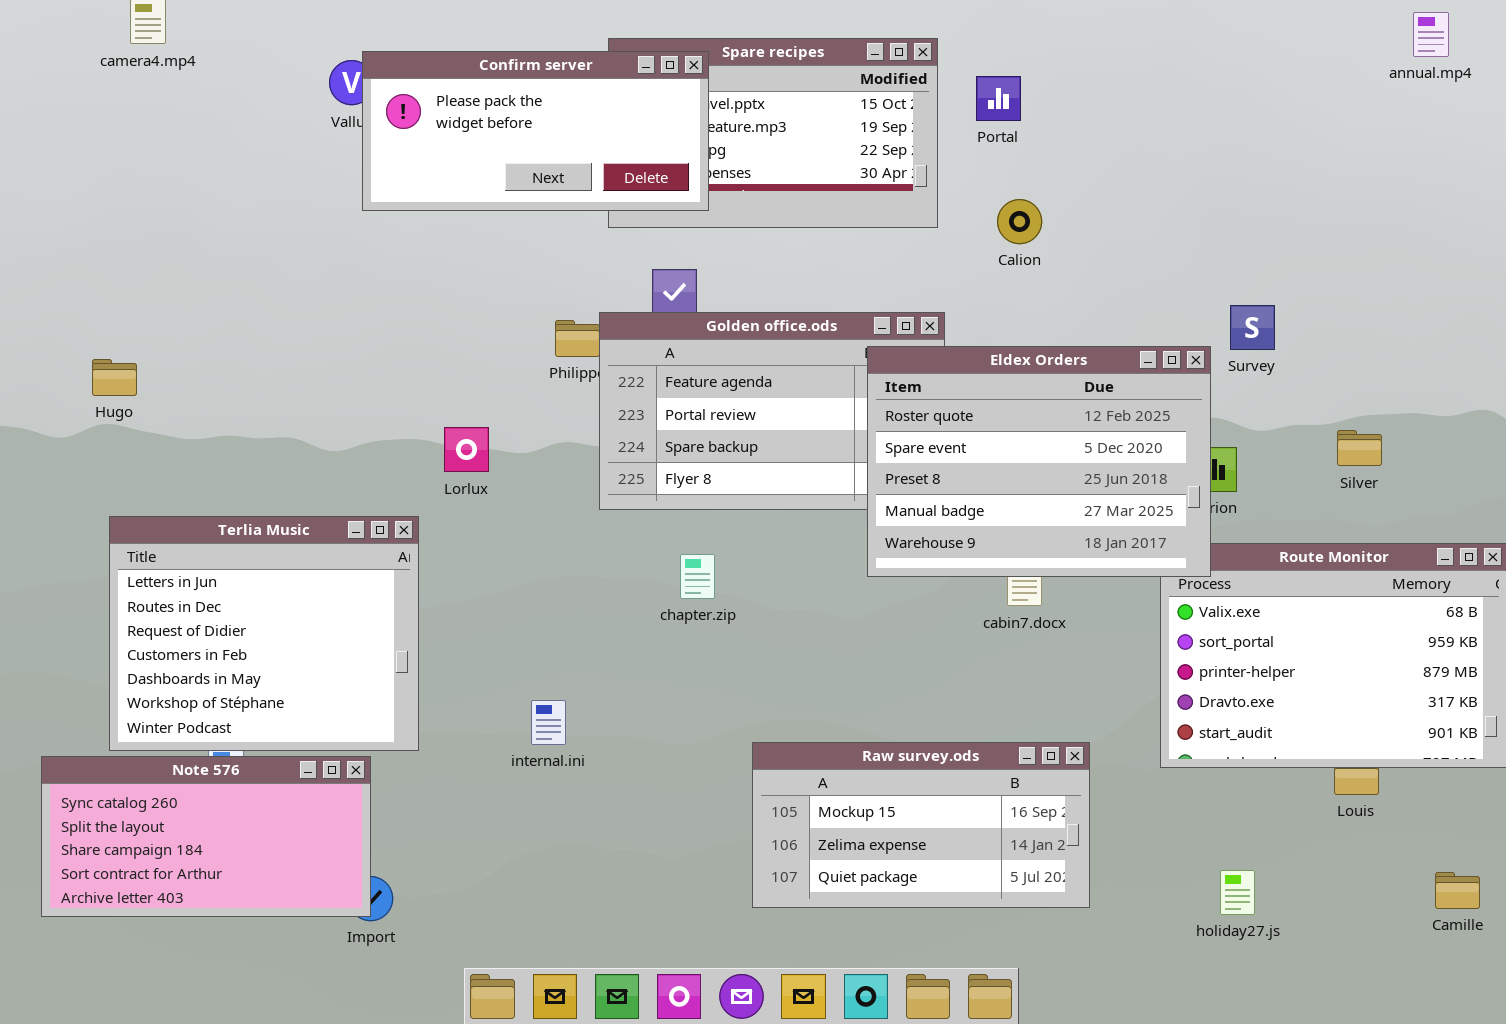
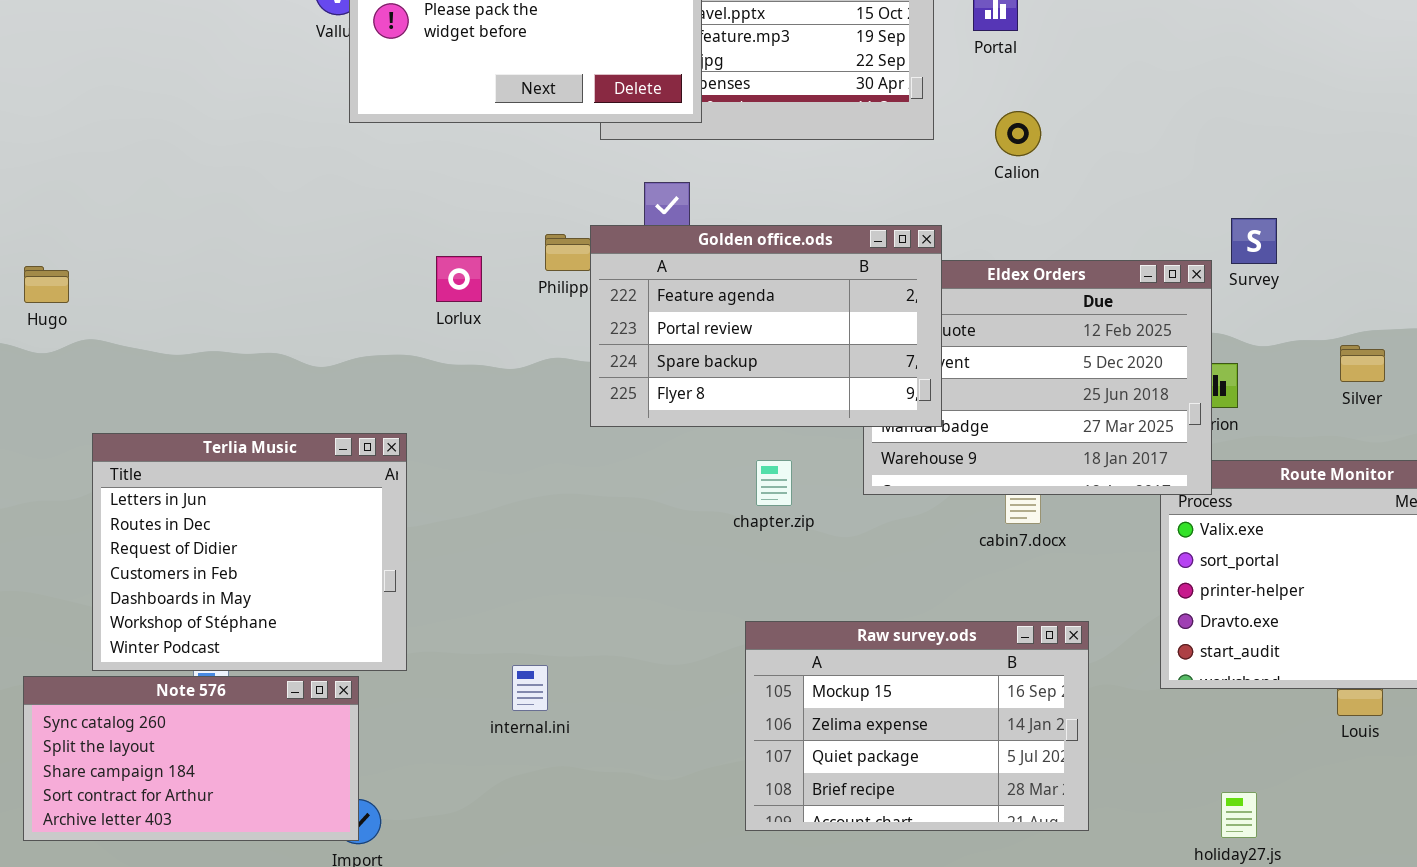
Golden office.ods: [599,312,945,510] -> [590,225,942,427], raised
Hugo: [92,359,137,396] -> [24,266,69,303], moved
Lorlux: [444,427,489,472] -> [436,256,482,302], moved
chapter.zip: [680,554,715,599] -> [756,460,792,506], moved
internal.ini: [531,700,566,745] -> [512,665,548,711], moved
Raw survey.ods: [752,742,1090,908] -> [745,621,1089,831], resized

